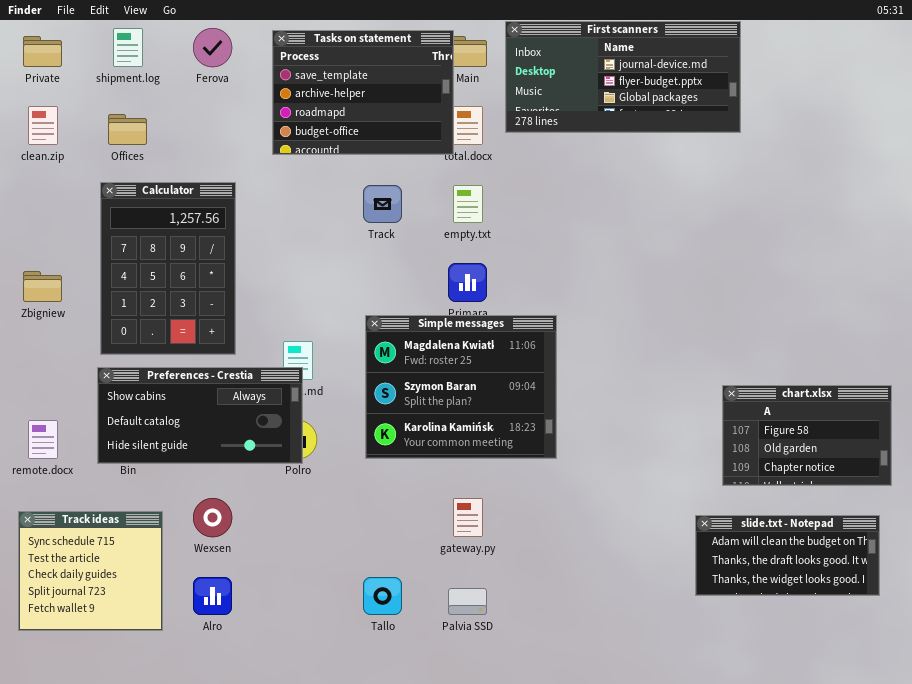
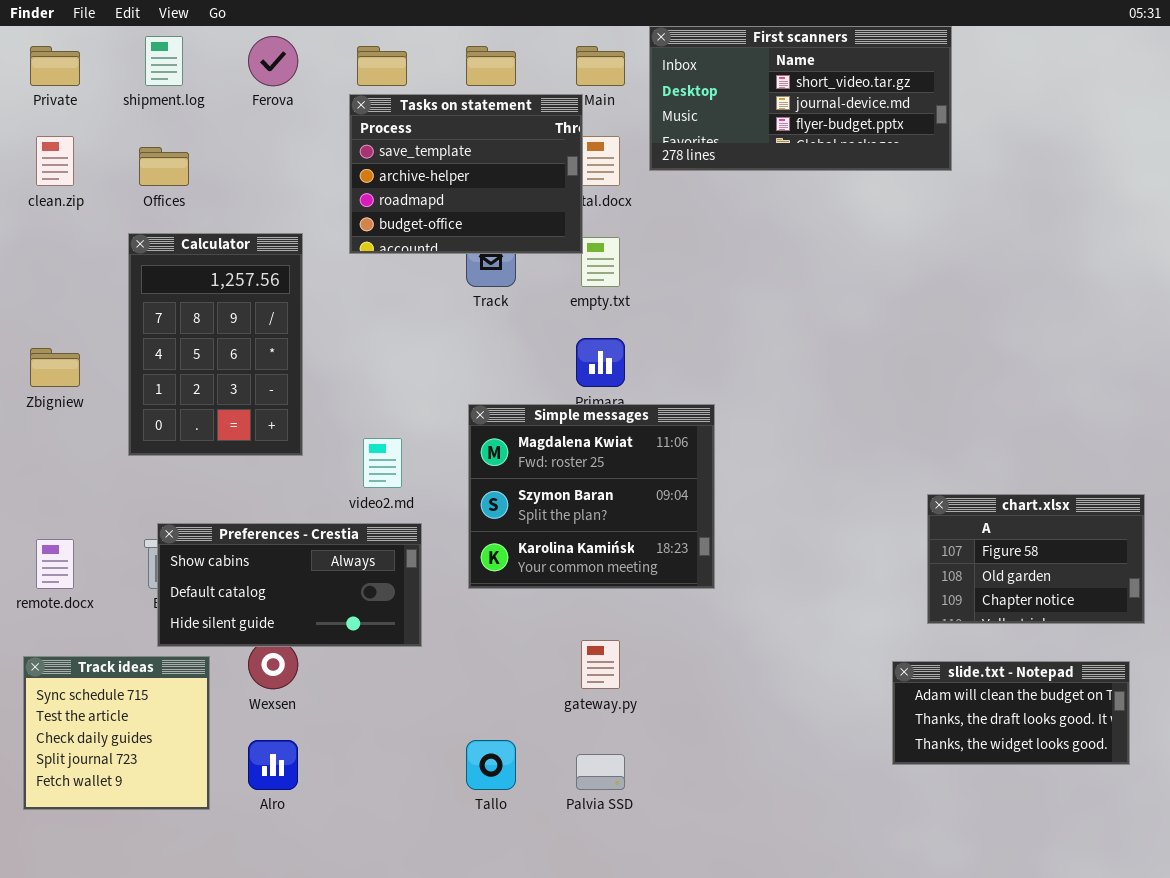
First scanners: [505,21,741,133] -> [649,26,952,171], scrolled up 1 row
Tasks on statement: [272,30,454,155] -> [349,94,583,254], moved
Preferences - Crestia: [97,367,303,464] -> [157,523,422,647], moved

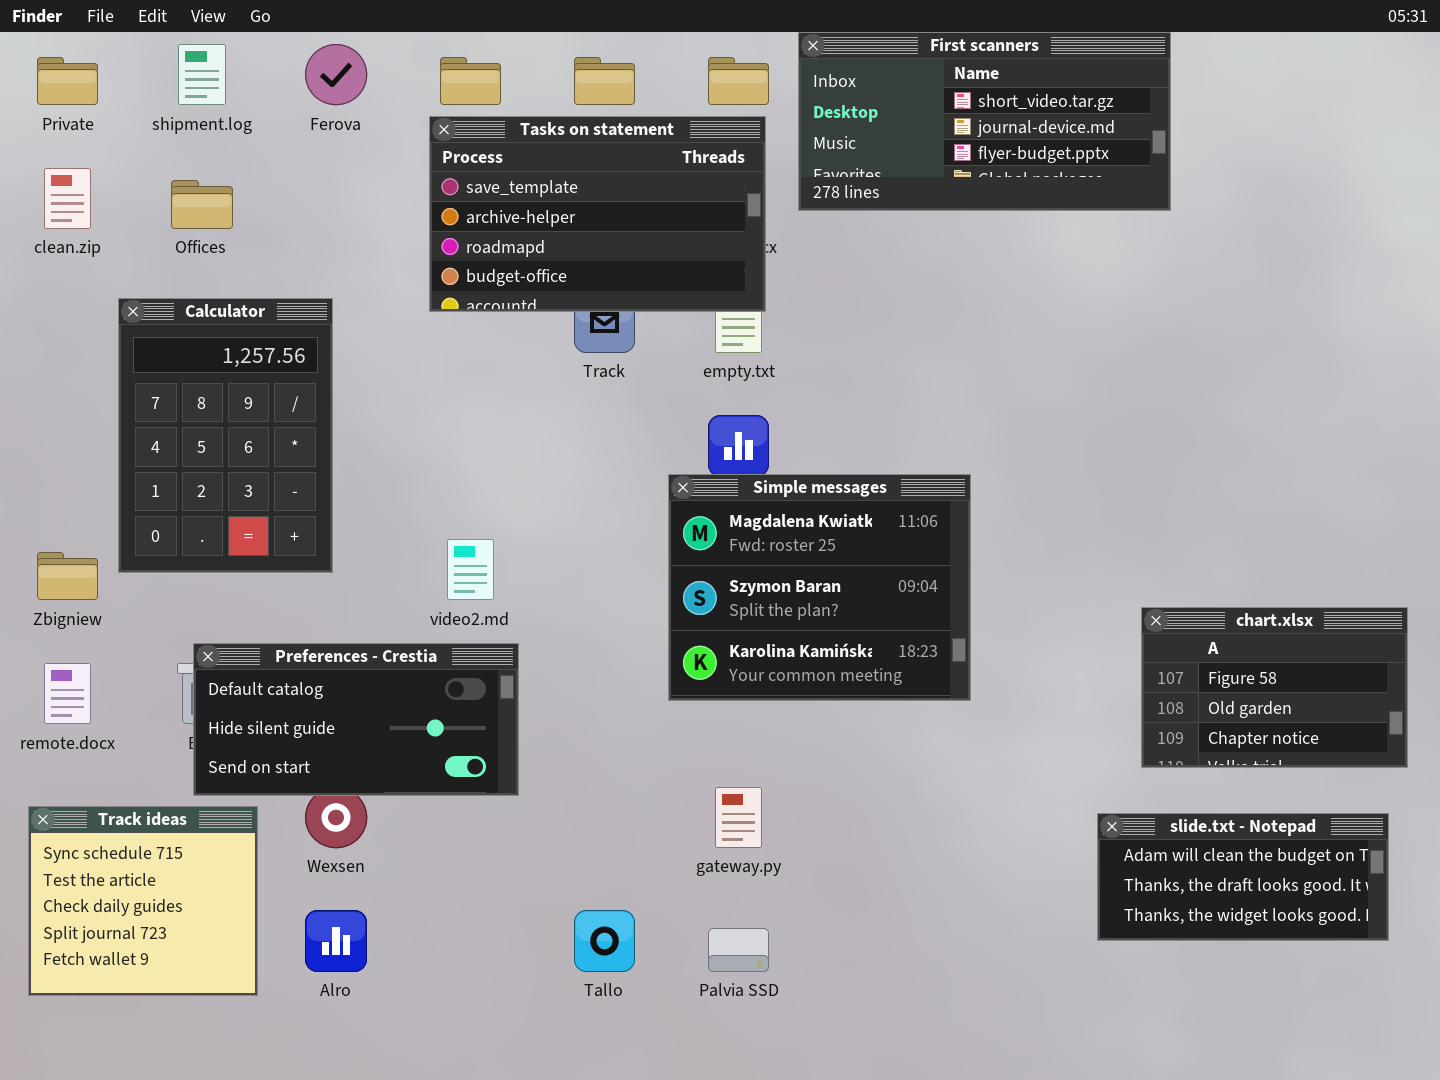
Tasks on statement: [349,94,583,254] -> [429,116,766,312], resized
Calculator: [128,233,303,456] -> [118,298,333,573], moved
Zbigniew: [30,348,80,387] -> [37,552,98,600], moved
Simple messages: [468,404,715,589] -> [668,474,971,701], moved
Preferences - Crestia: [157,523,422,647] -> [193,643,519,796], scrolled down 1 row

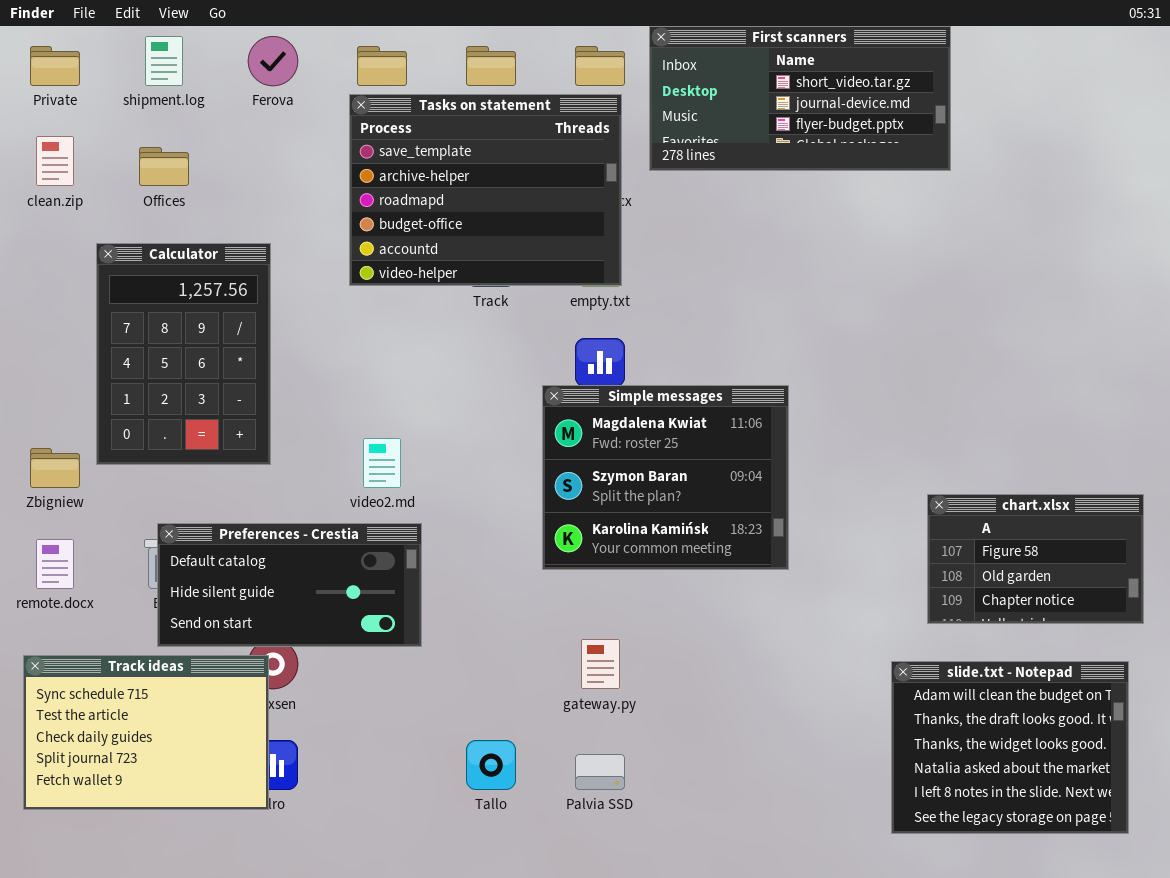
Tasks on statement: [429,116,766,312] -> [349,94,622,286], resized
Track ideas: [28,806,258,996] -> [23,655,269,810], resized
slide.txt - Notepad: [1097,813,1389,941] -> [891,661,1129,834], resized

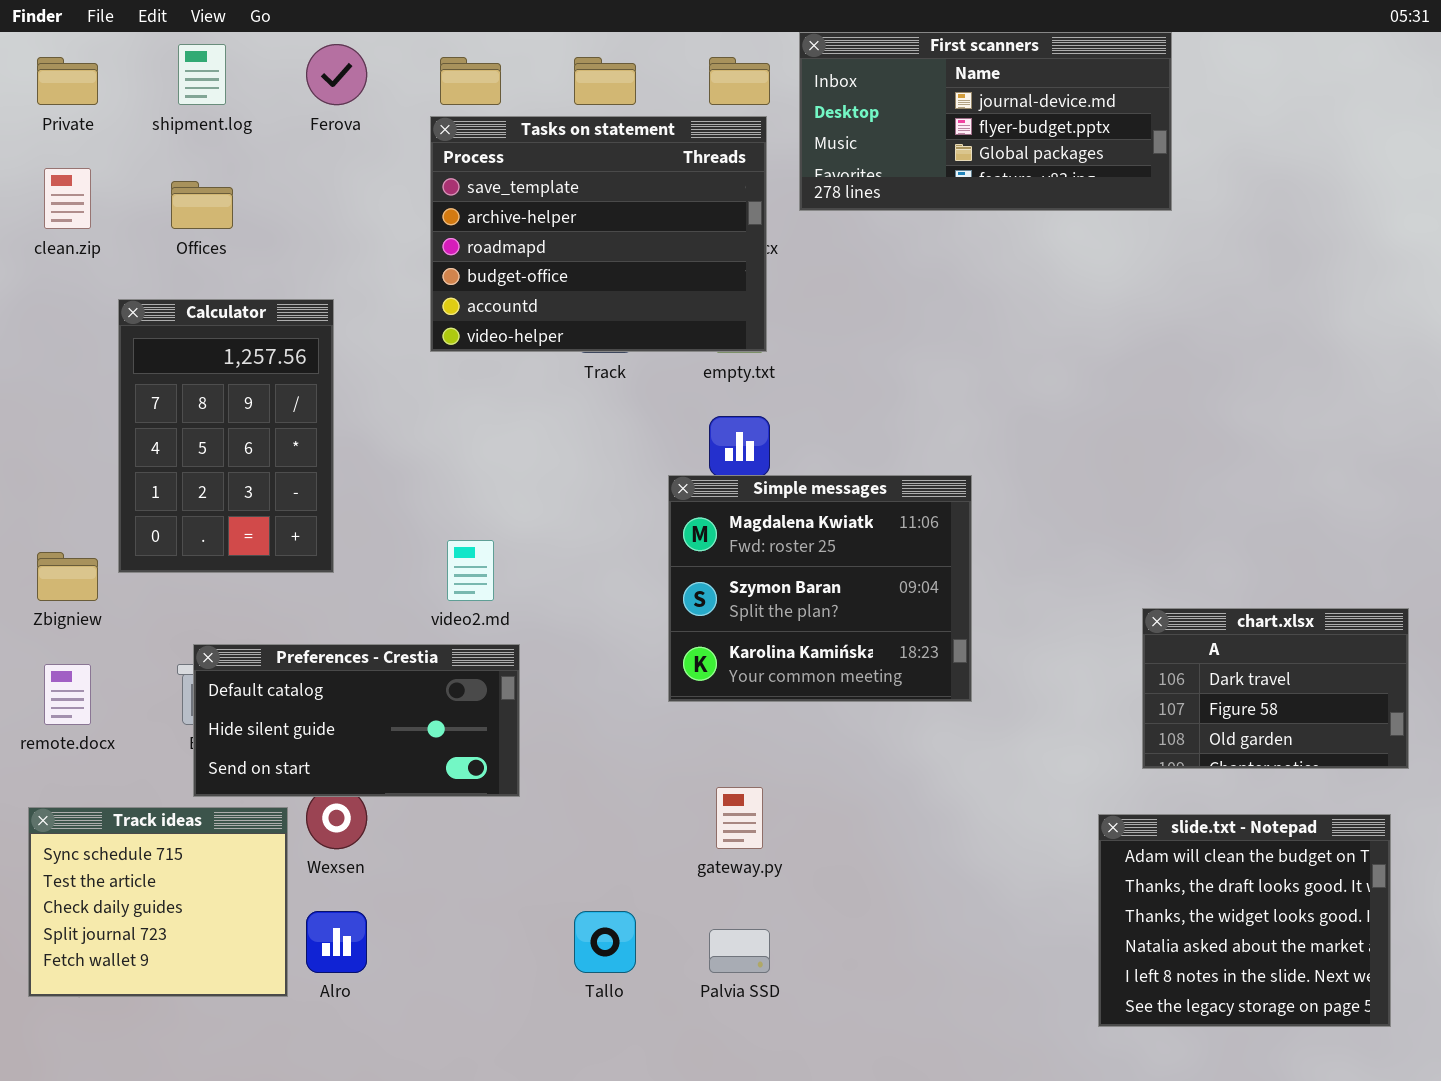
First scanners: [649,26,951,171] -> [799,32,1172,211], scrolled down 1 row
chart.xlsx: [927,494,1144,624] -> [1142,608,1409,769], scrolled up 1 row
Track ideas: [23,655,269,810] -> [28,807,288,997], resized

